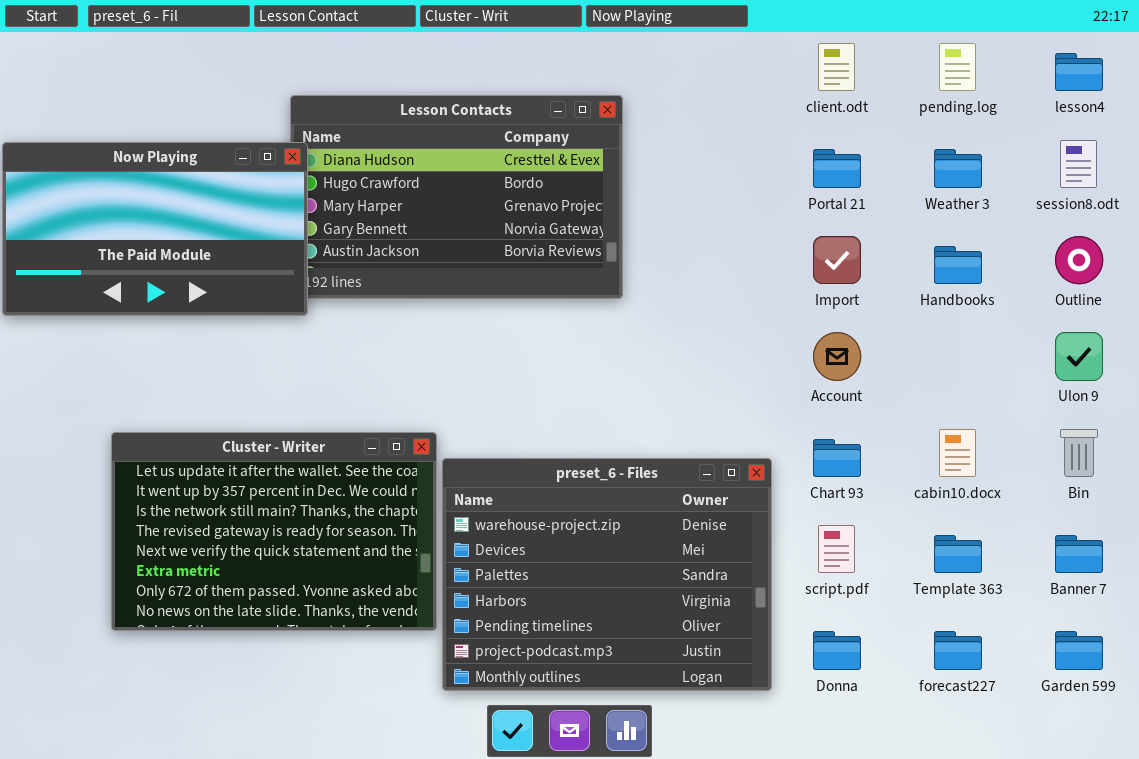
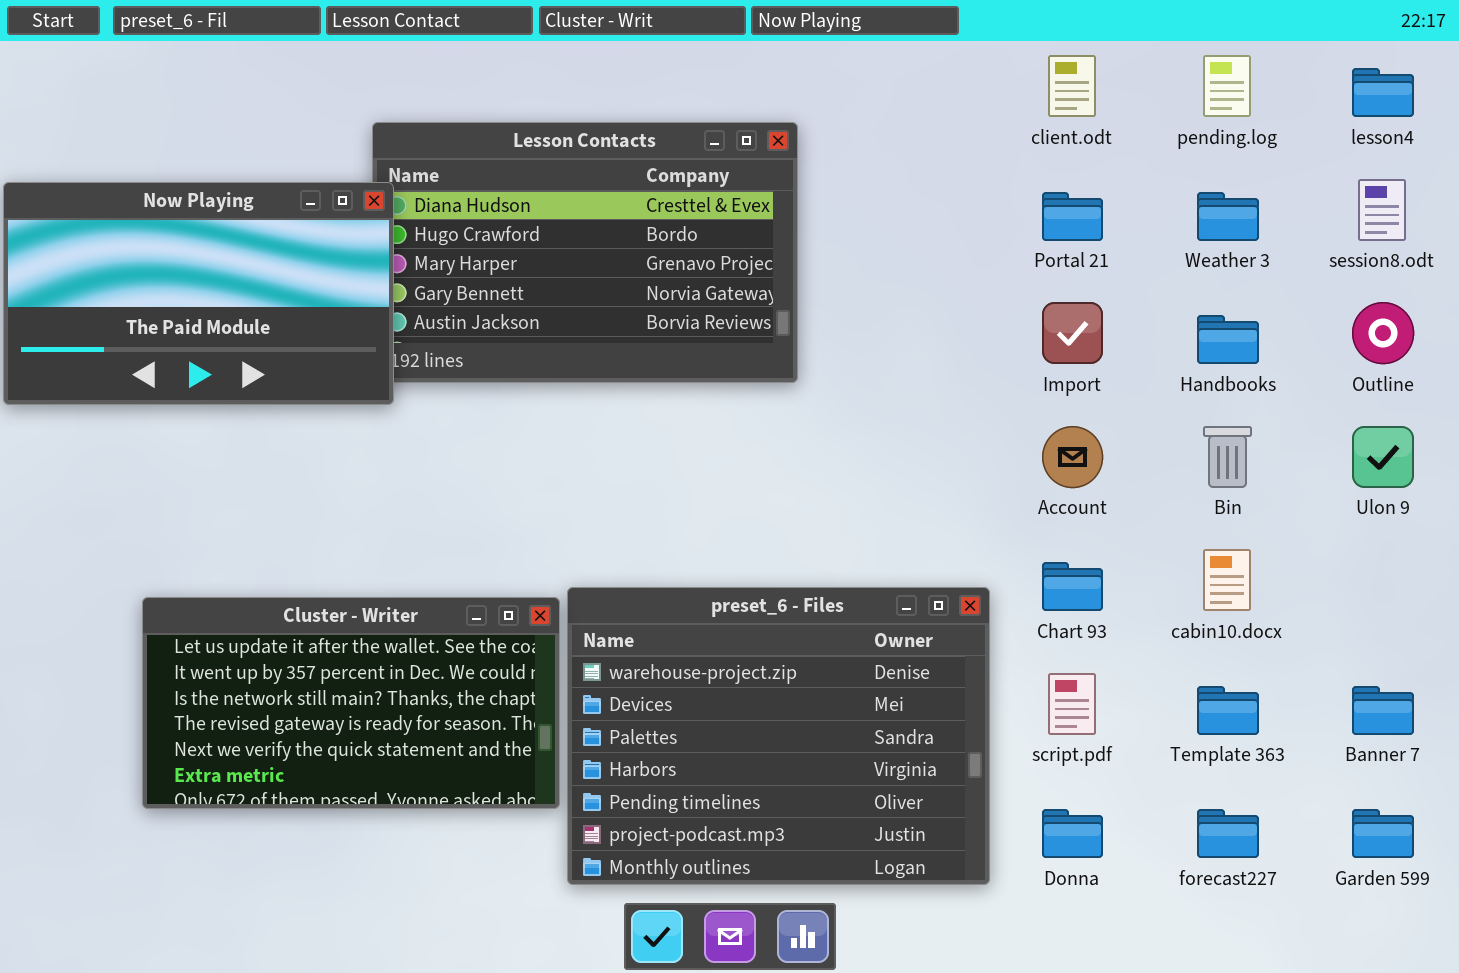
Bin: [1060,429,1098,477] -> [1203,426,1252,488], moved
Cluster - Writer: [111,432,437,631] -> [142,597,560,809], resized

